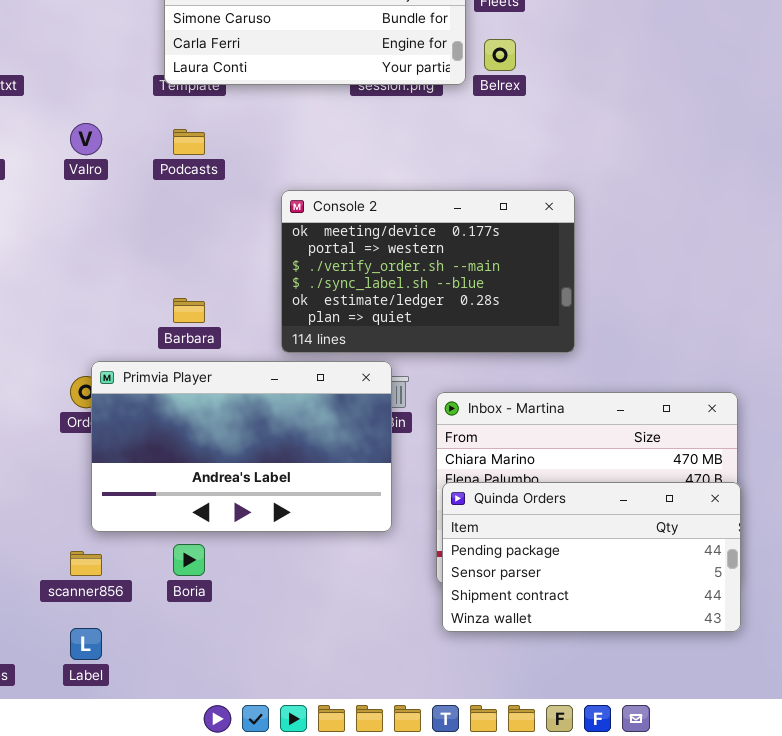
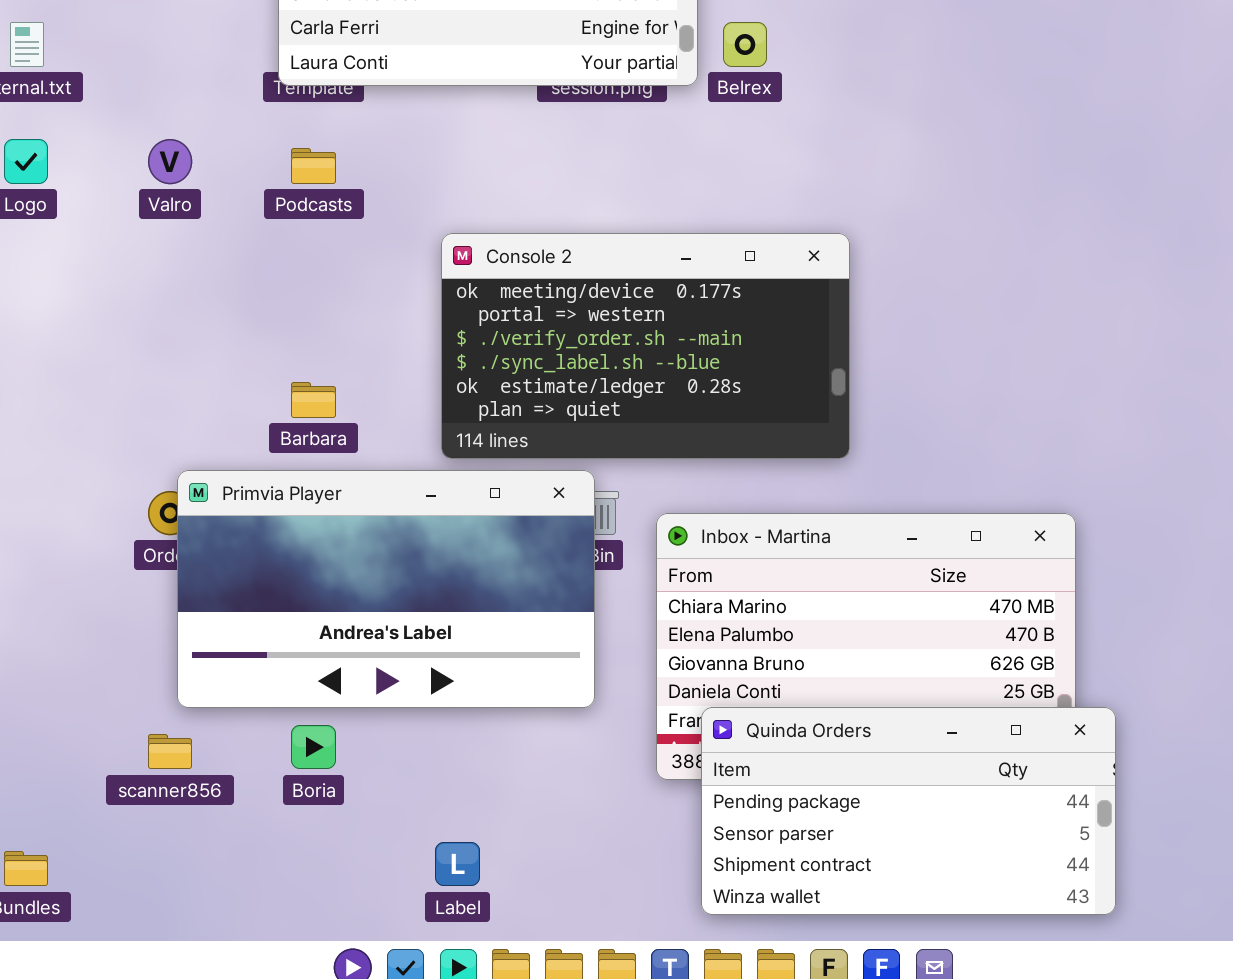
Quinda Orders: [442,482,741,632] -> [701,707,1116,915], moved
Label: [70,628,102,660] -> [435,842,480,886], moved

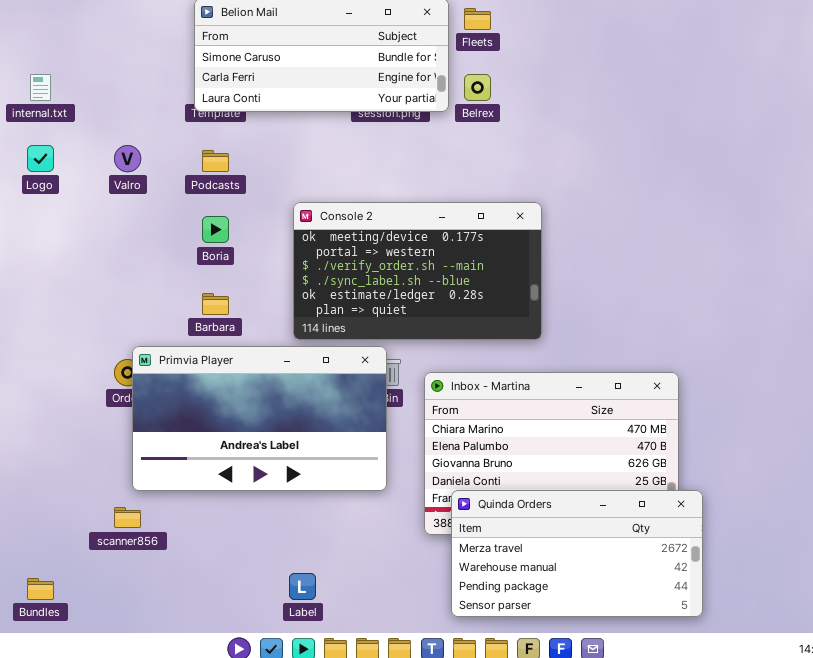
Quinda Orders: [701,707,1116,915] -> [451,490,703,617], scrolled up 2 rows
Boria: [291,725,336,769] -> [202,216,229,243], moved

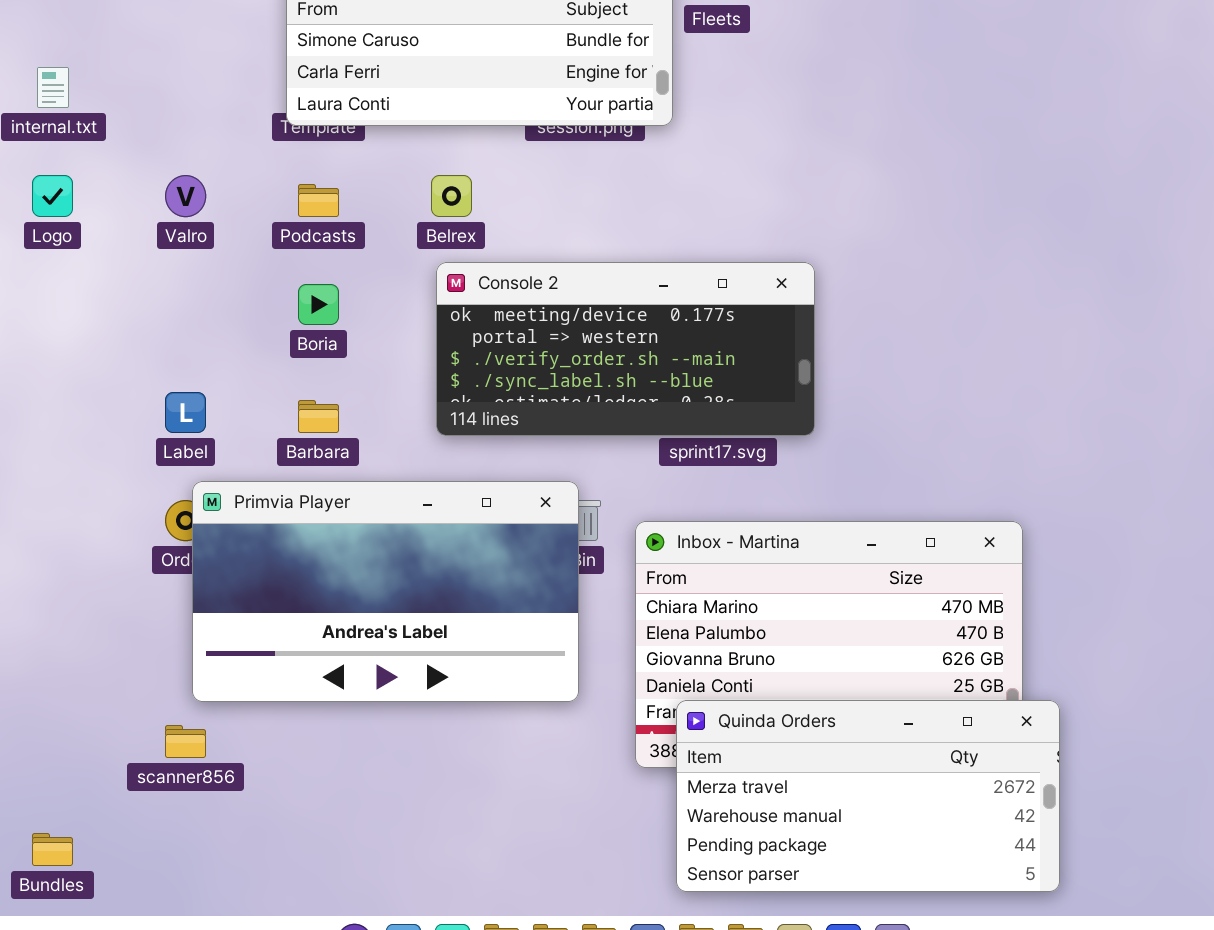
Belrex: [464,74,491,101] -> [431,175,472,217], moved
Console 2: [293,202,542,340] -> [436,262,815,436], resized
Label: [289,573,316,600] -> [165,392,206,433], moved

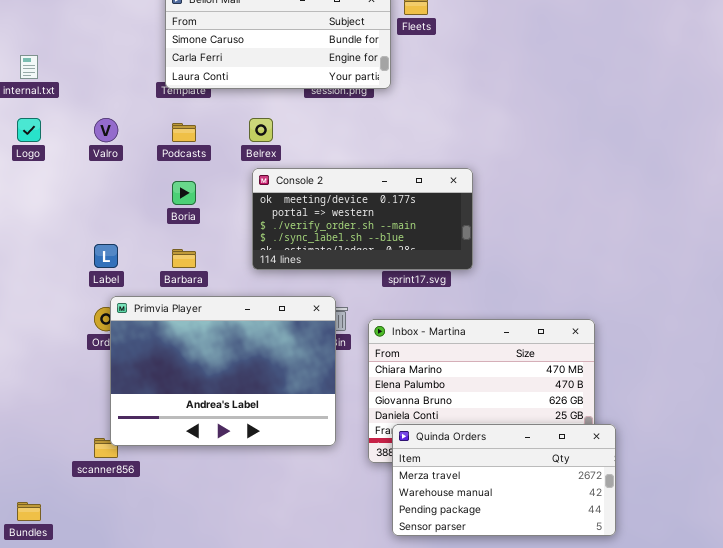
Primvia Player: [192,481,579,702] -> [110,296,336,446], resized

